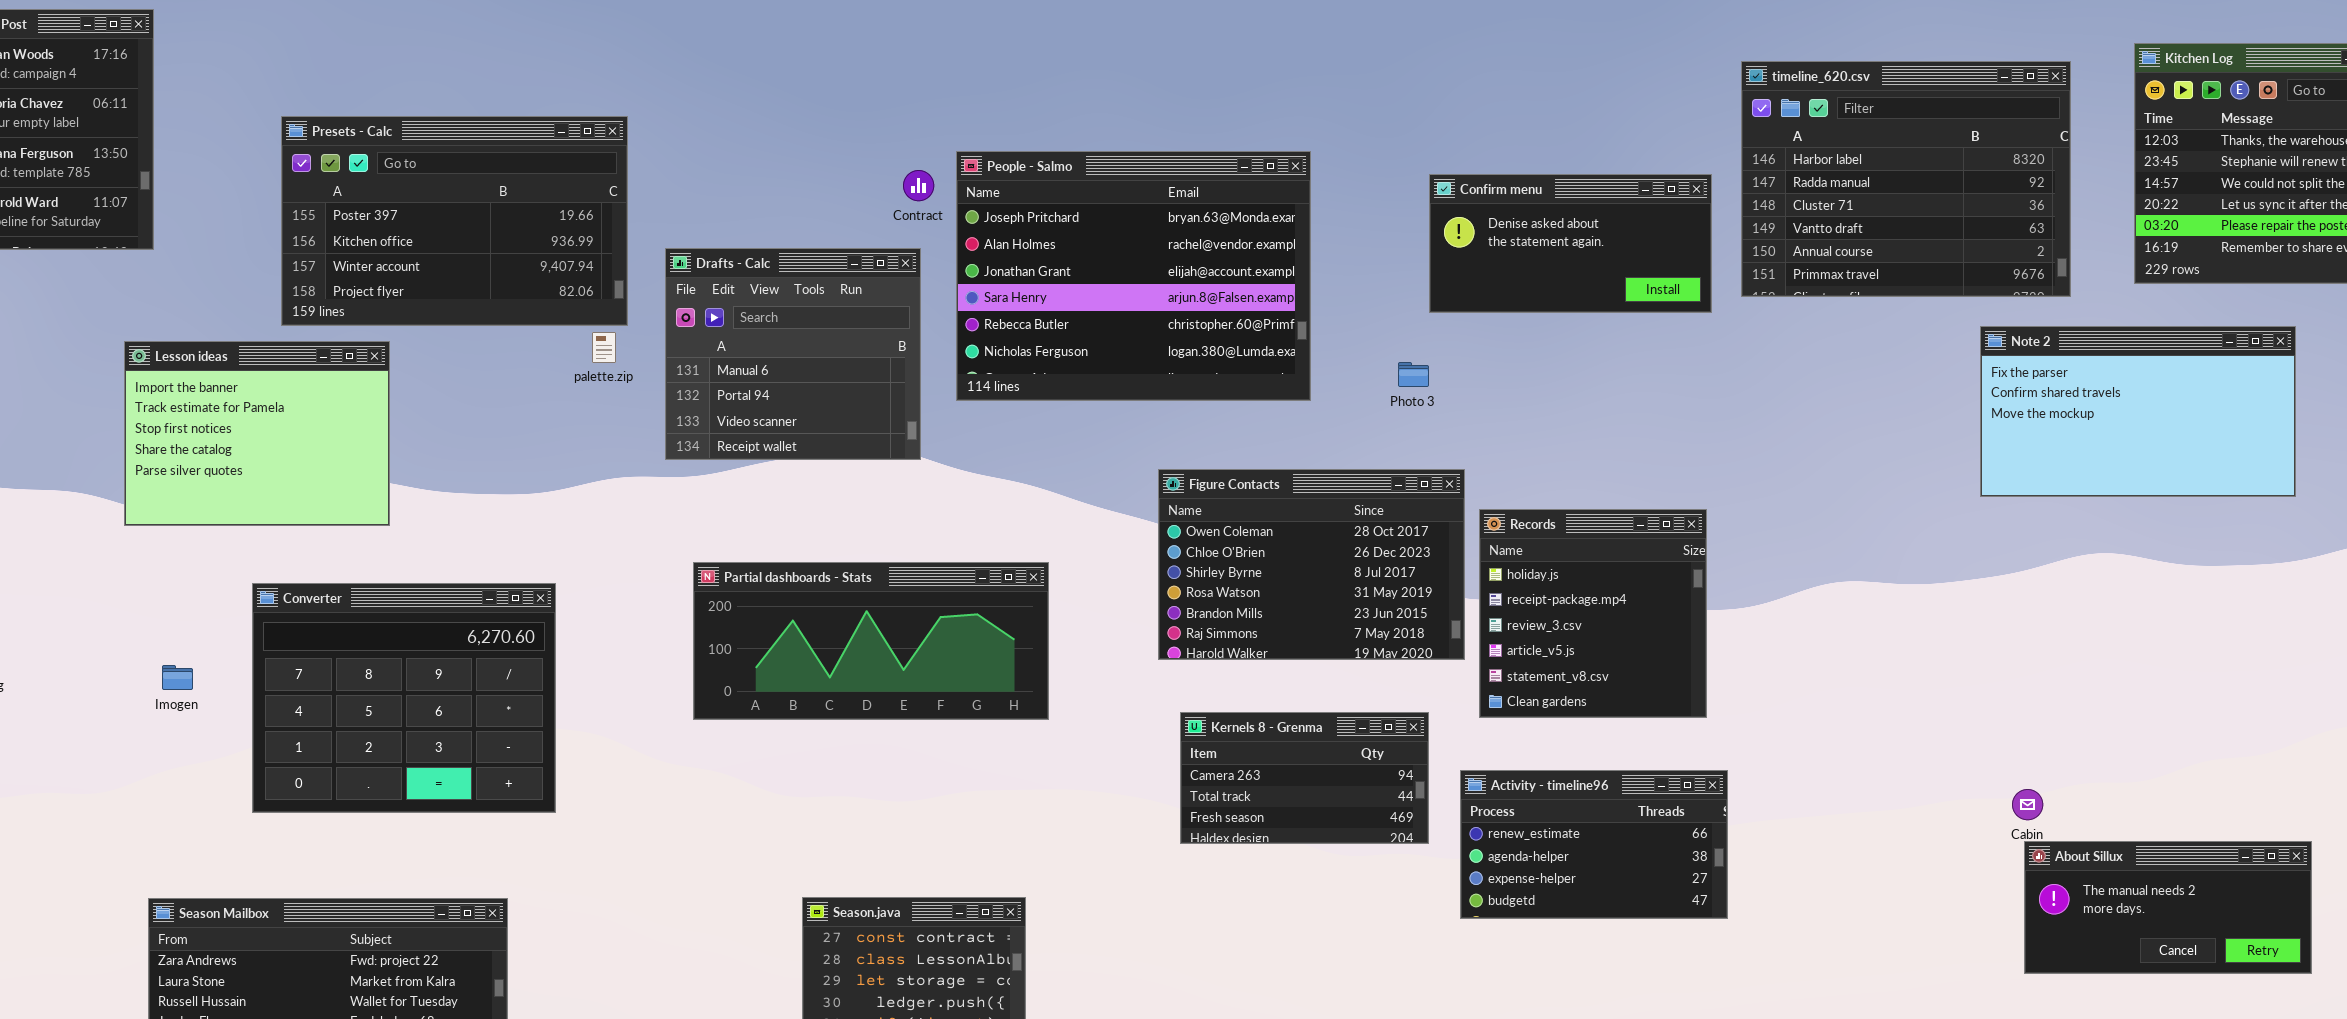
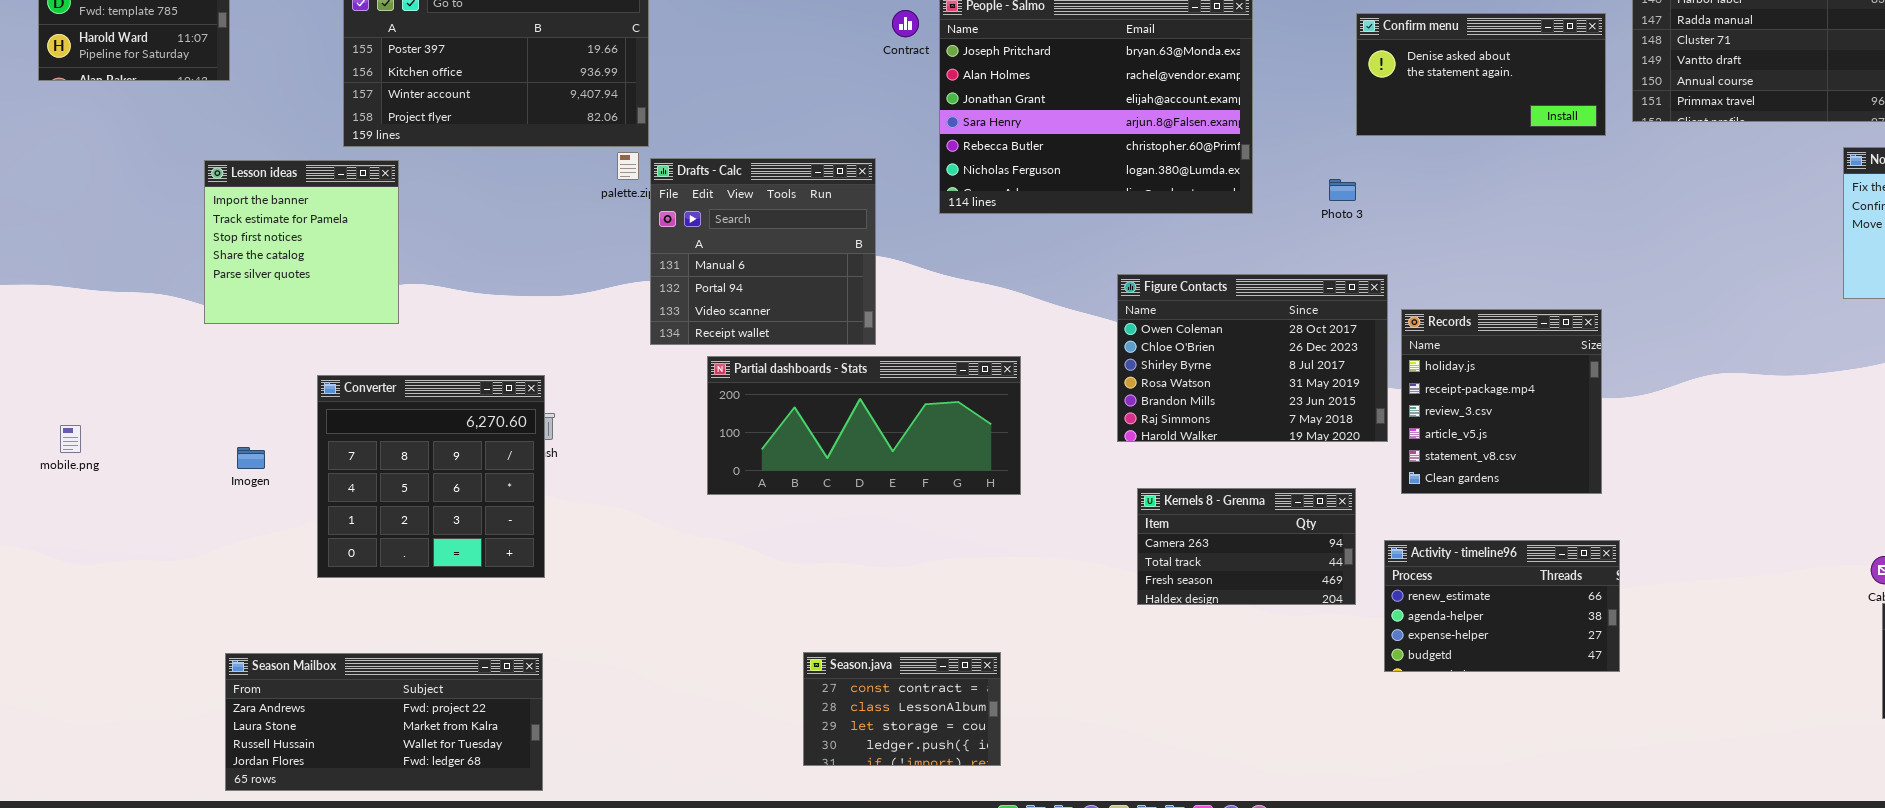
Drafts - Calc: [665,248,921,460] -> [650,158,876,345], moved
Lesson ideas: [124,341,390,526] -> [204,160,399,324], resized
Converter: [252,583,556,813] -> [317,375,545,578], resized

